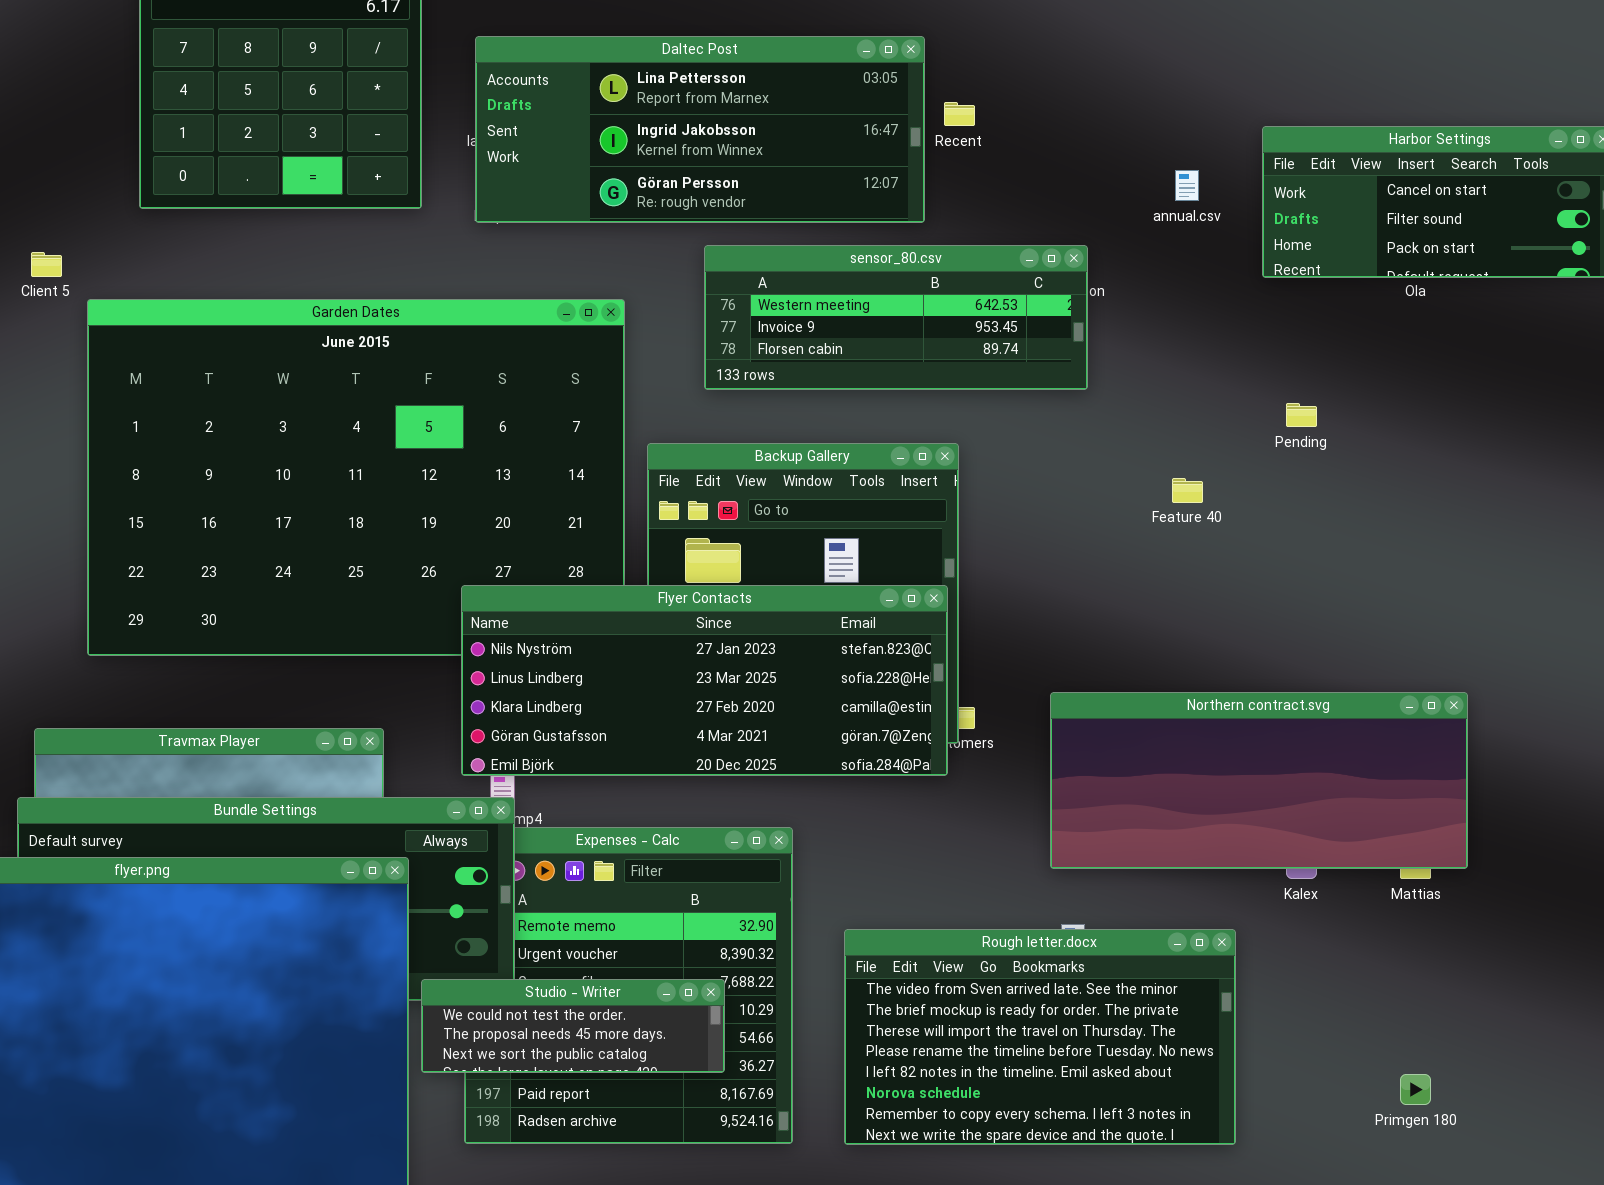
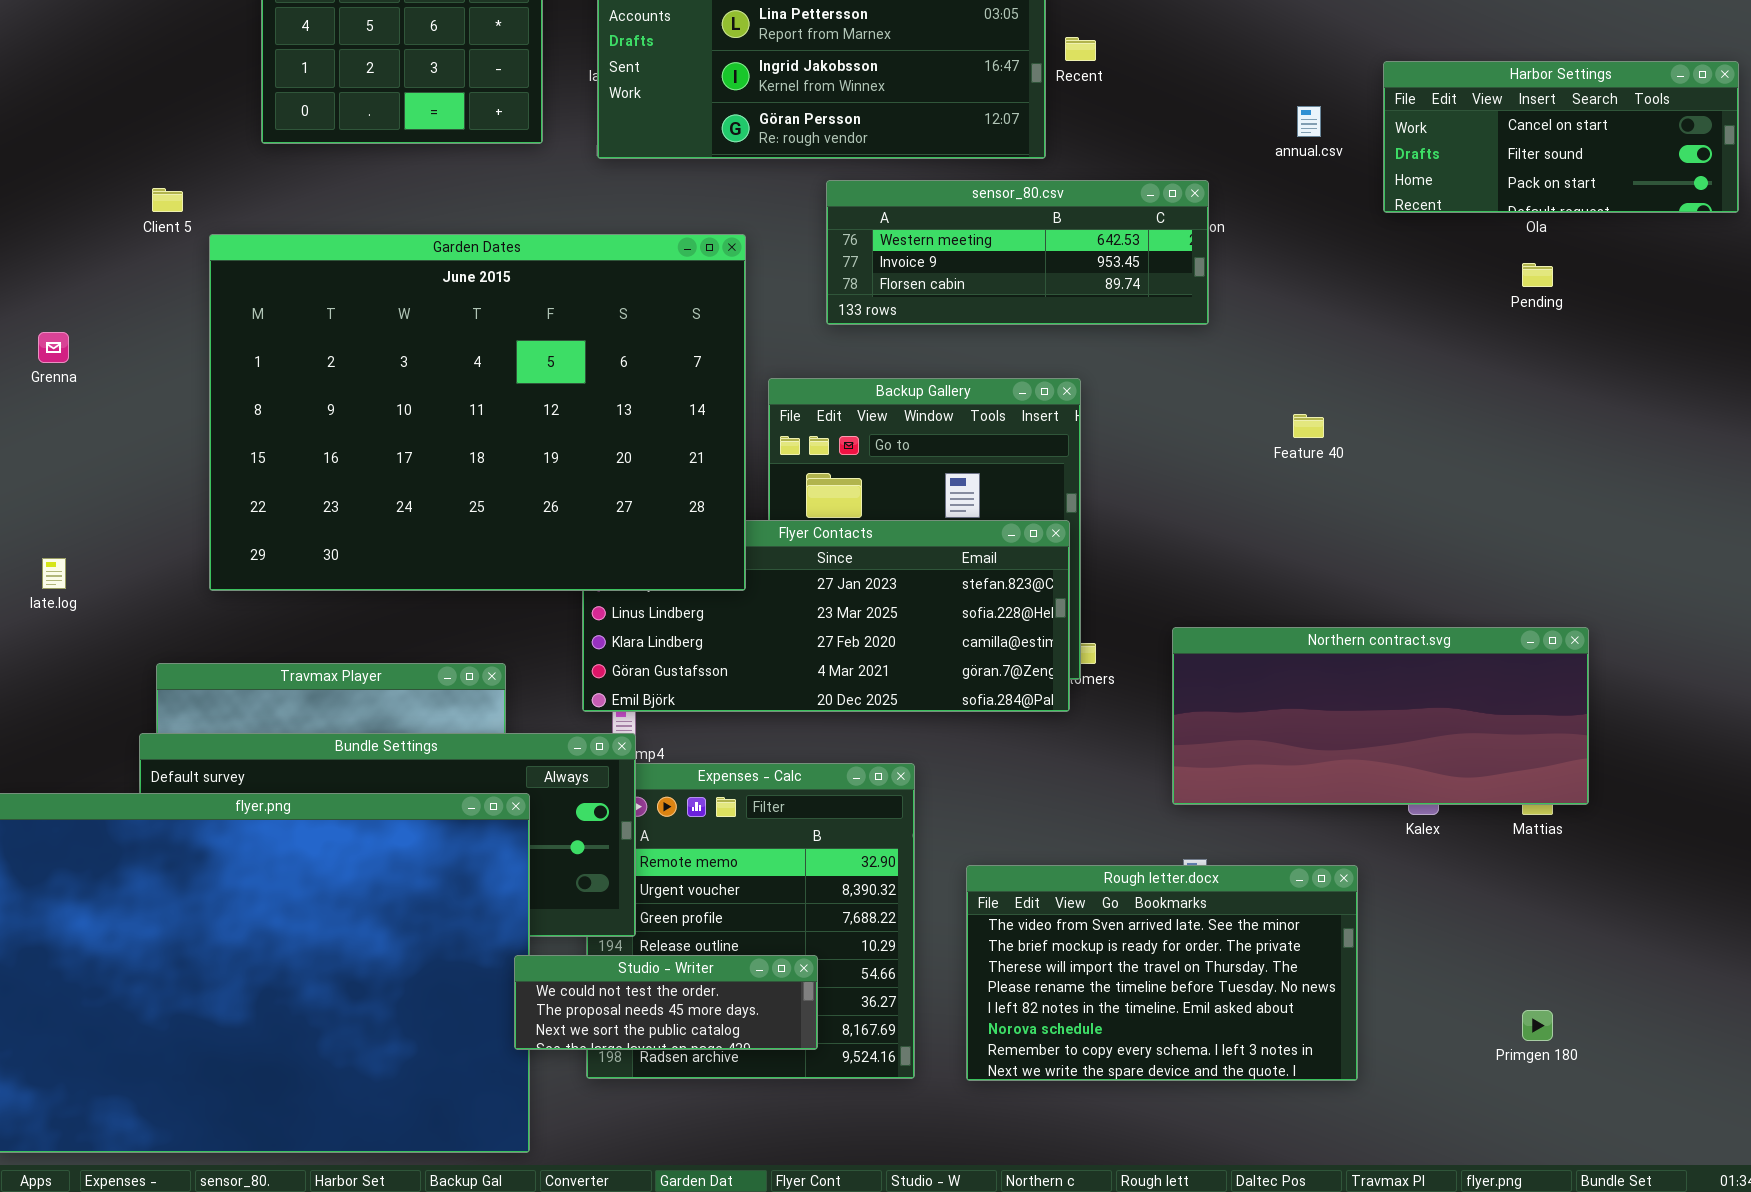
Garden Dates: [87,299,625,656] -> [209,234,746,591], raised
Pending: [1286,403,1317,427] -> [1522,263,1553,287], moved
Studio - Writer: [421,979,725,1073] -> [514,955,818,1050], moved

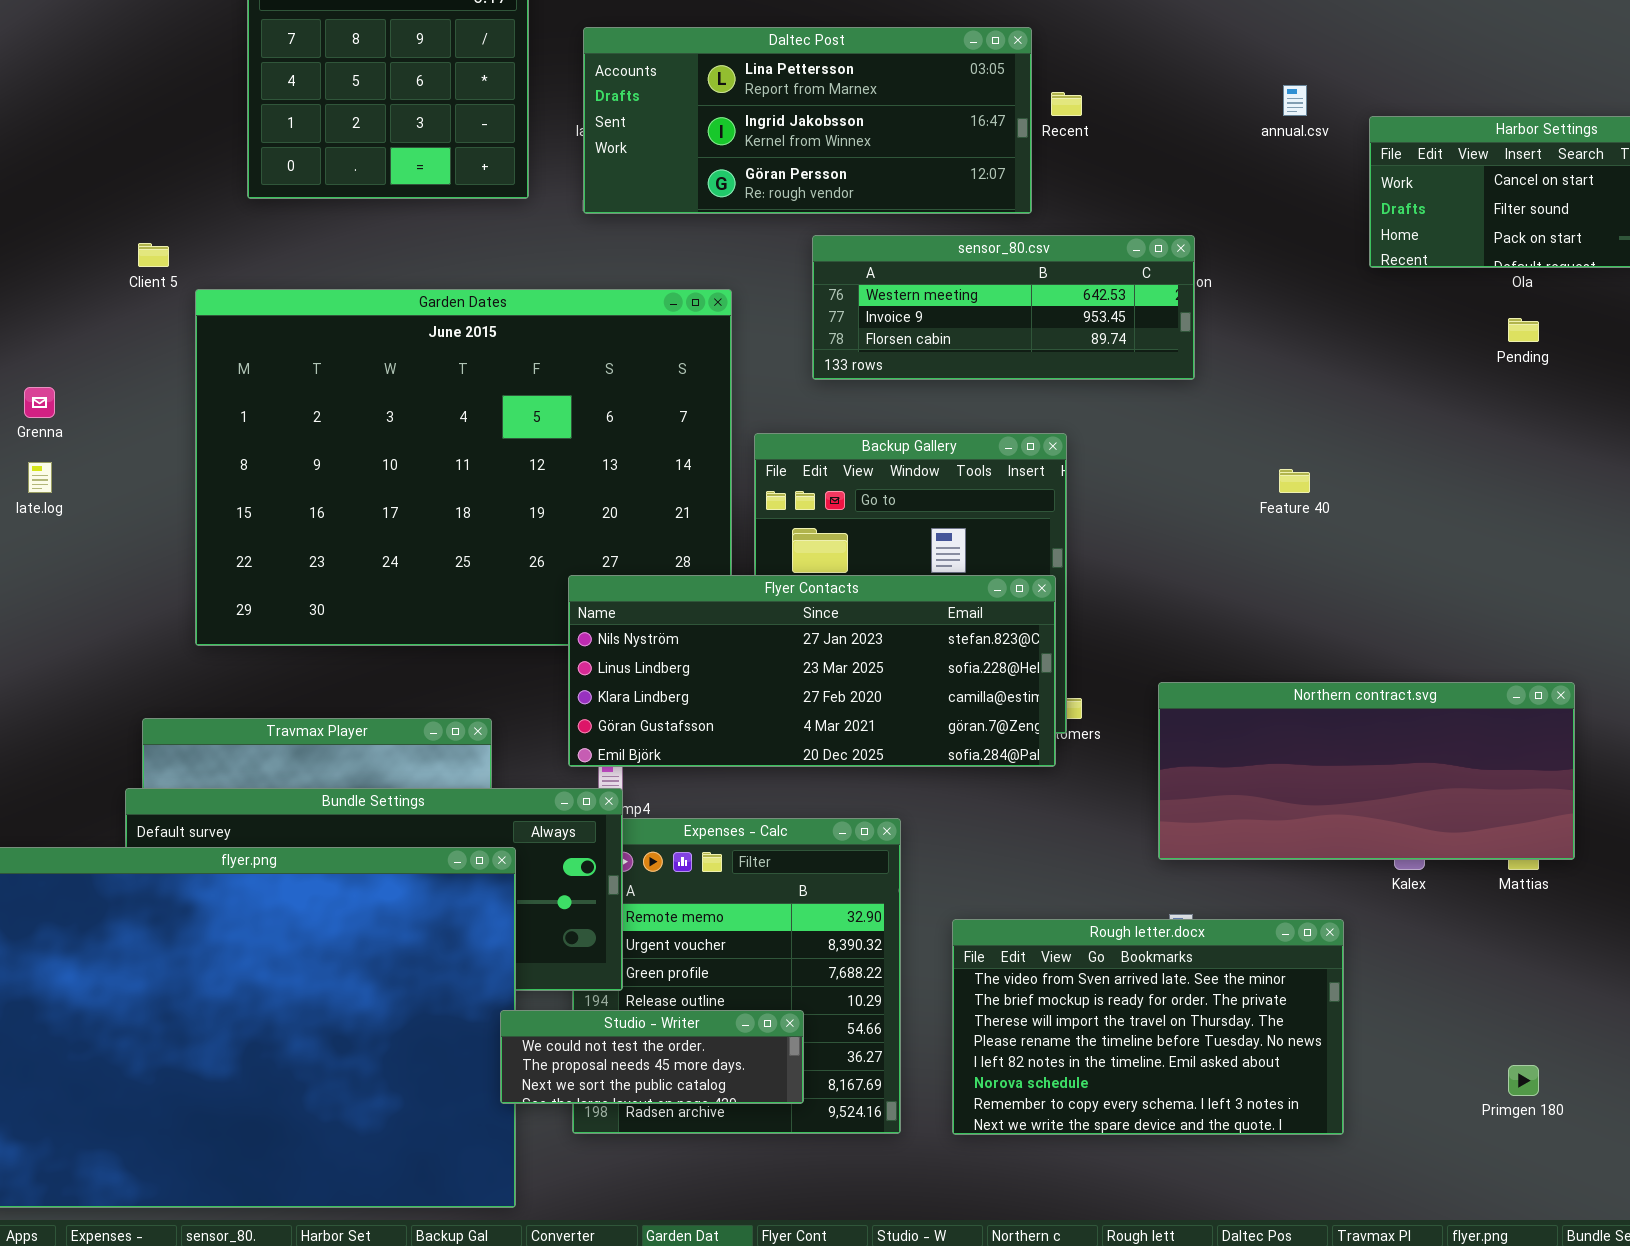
annual.csv: [1297,106,1321,137] -> [1283,85,1307,116], moved
Flyer Contacts: [582,520,1070,712] -> [568,575,1056,767], raised
late.log: [42,558,66,589] -> [28,462,52,493], moved

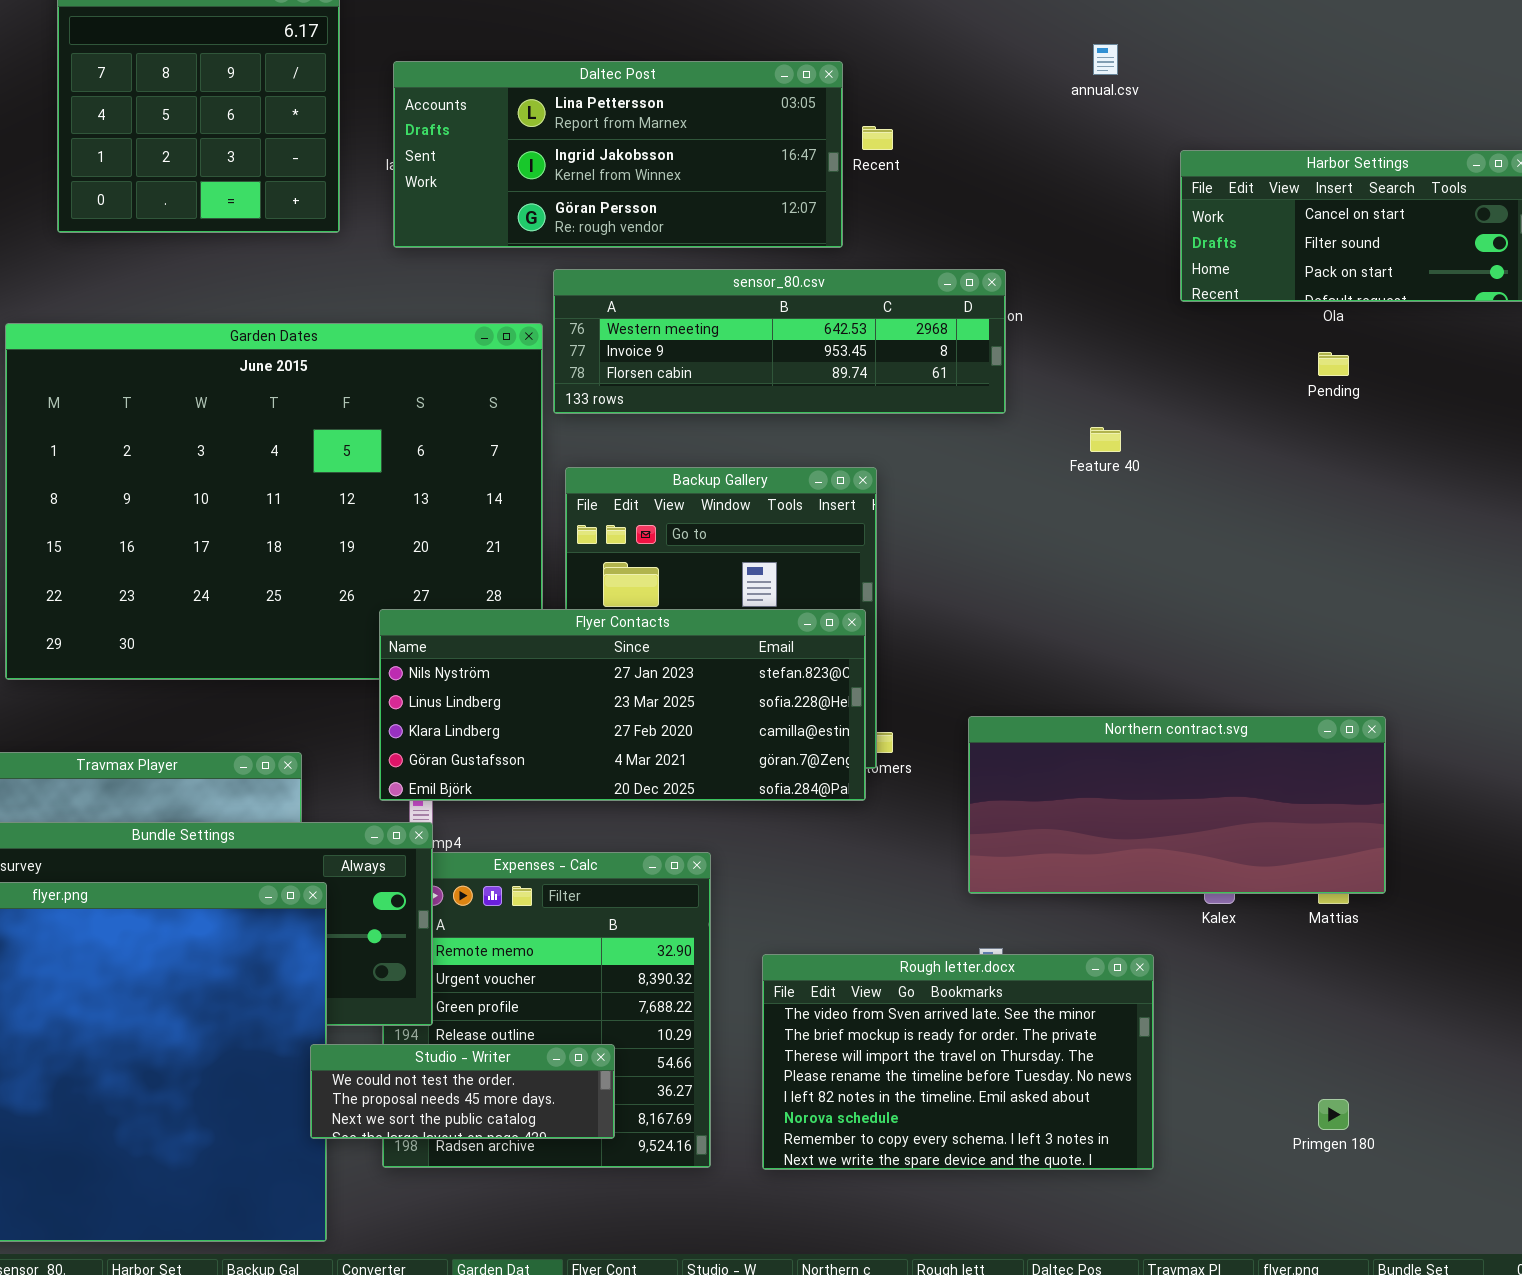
annual.csv: [1283,85,1307,116] -> [1093,44,1118,75], moved
sensor_80.csv: [812,235,1195,380] -> [553,269,1006,414], resized
Feature 40: [1279,469,1310,493] -> [1090,427,1121,452], moved

